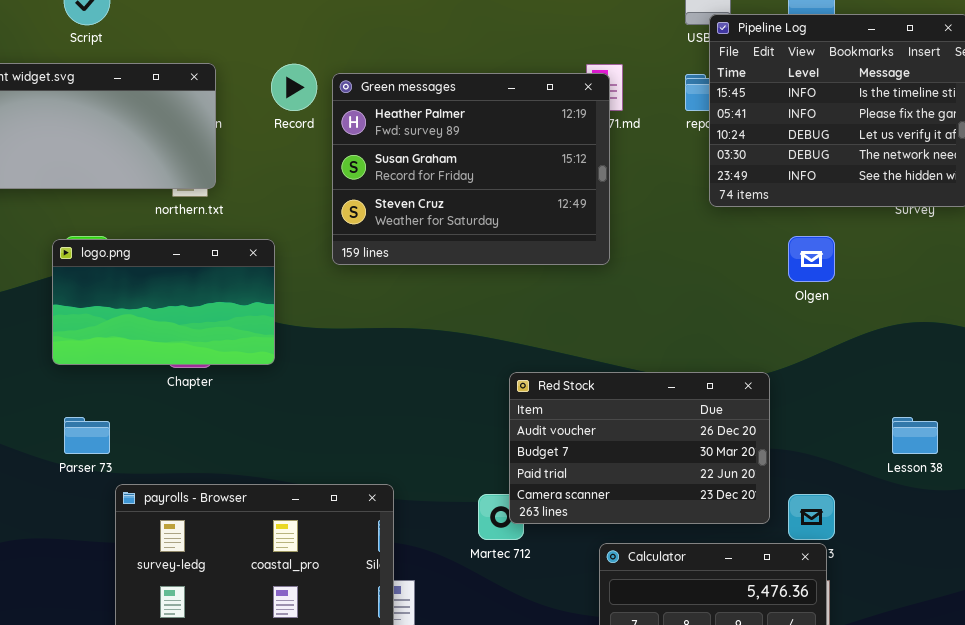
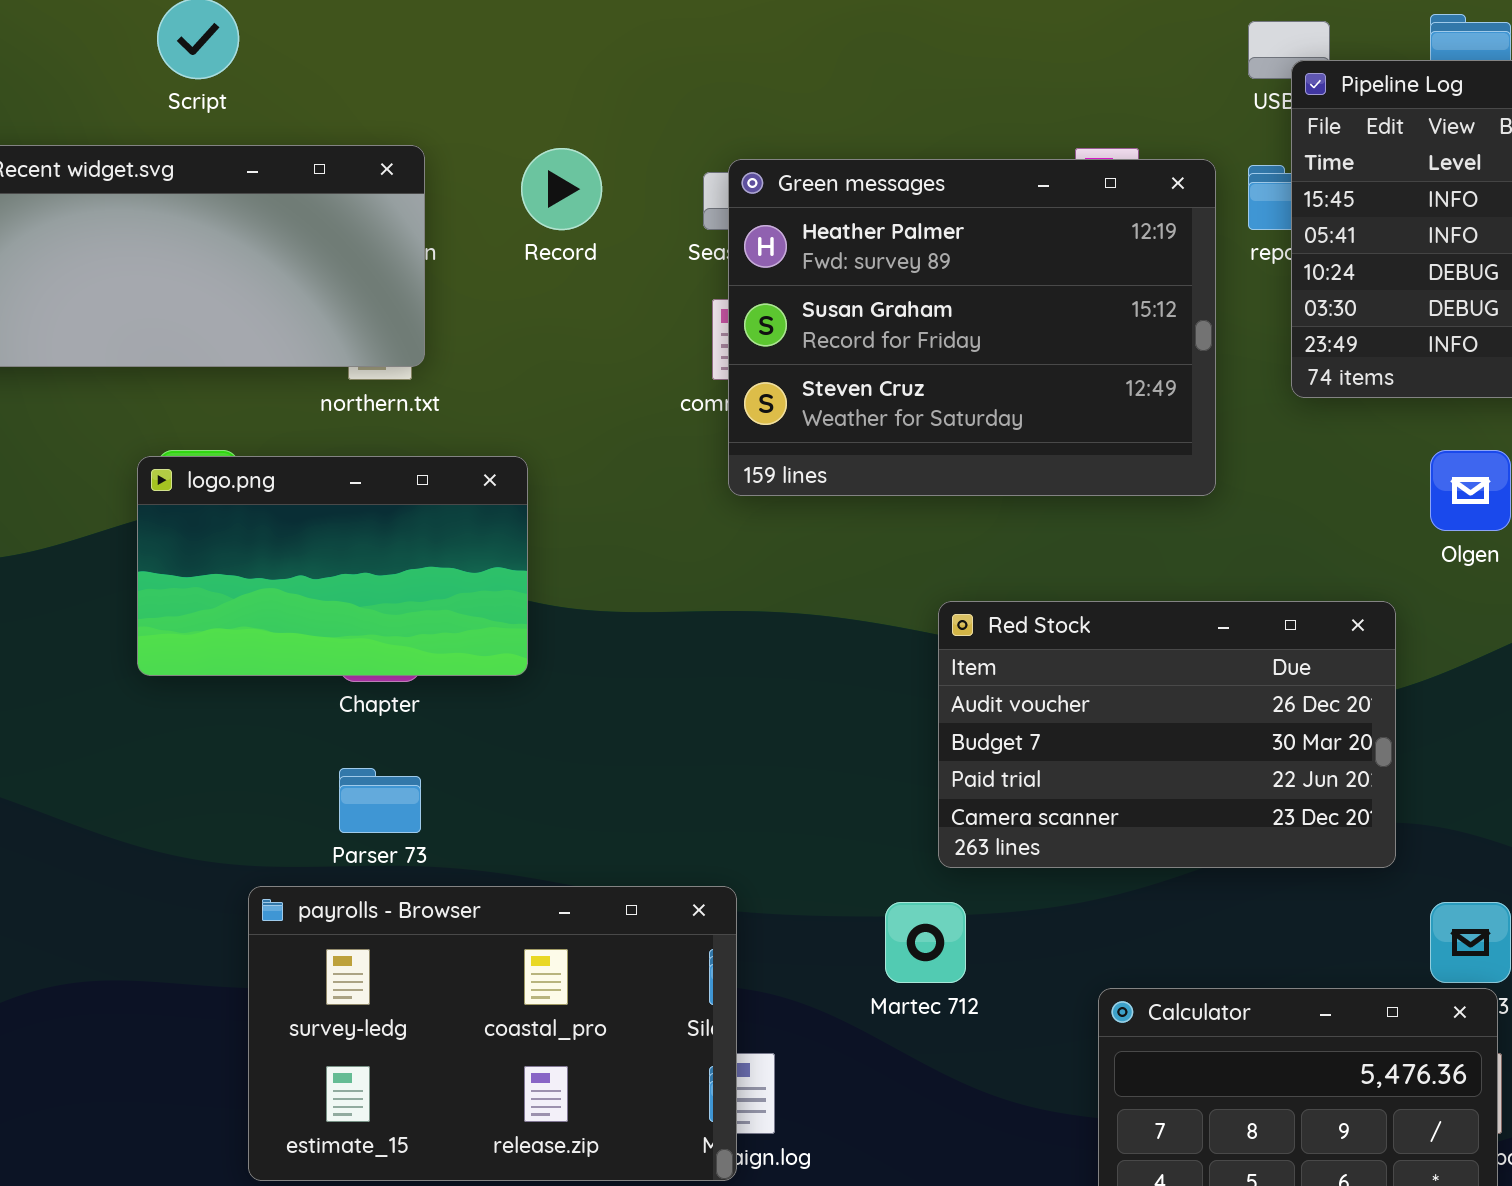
Green messages: [332,73,610,265] -> [728,159,1216,496], moved
Red Stock: [509,372,770,524] -> [938,601,1396,868], moved
Parser 73: [64,417,110,454] -> [339,768,421,833], moved

